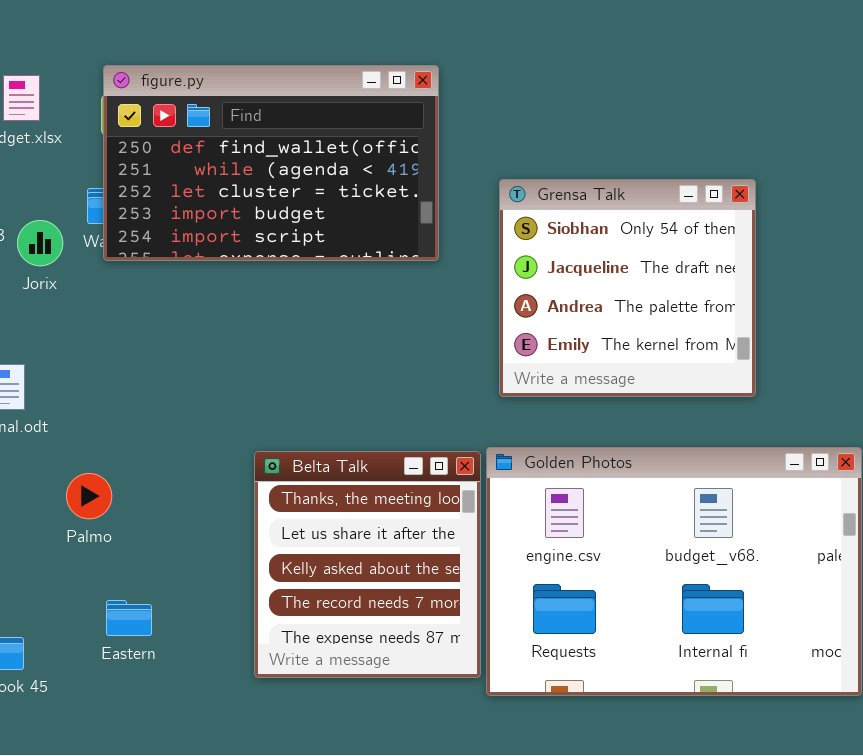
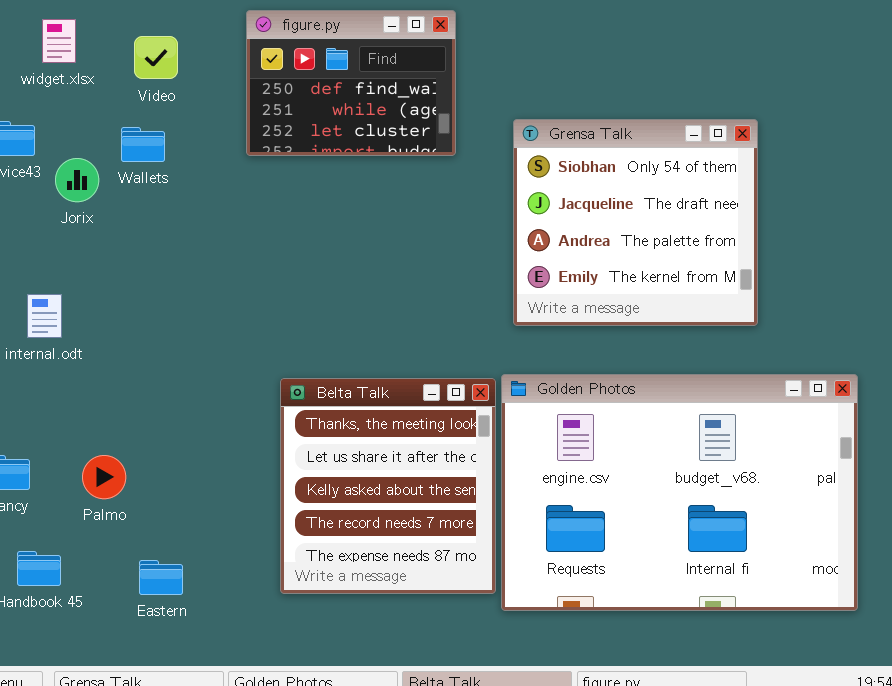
figure.py: [103,65,439,261] -> [246,10,456,156], resized
Palmo: [66,473,112,519] -> [82,455,126,499], moved
Eastern: [106,600,152,636] -> [139,560,183,595], moved

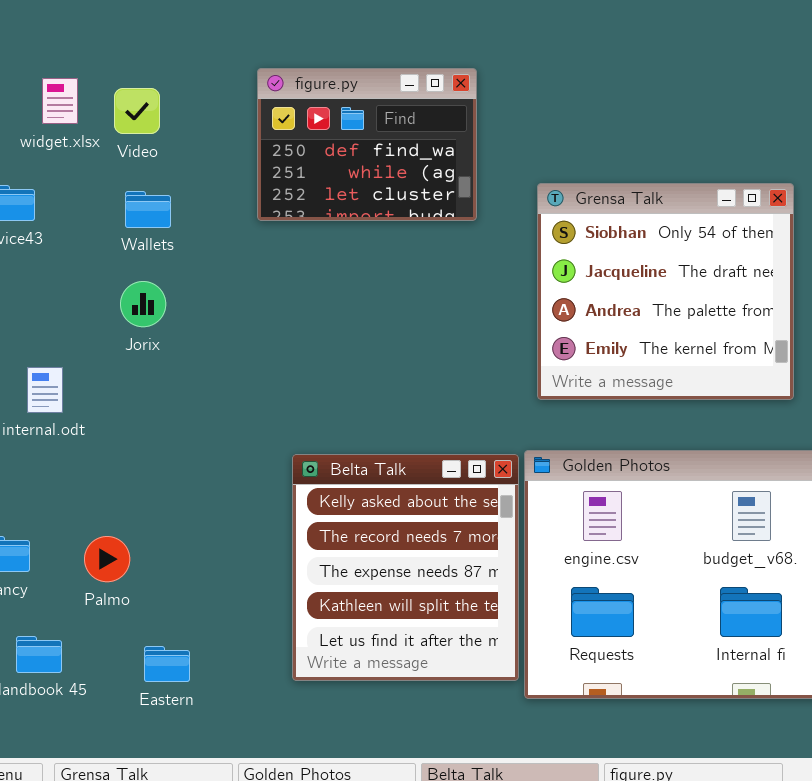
Video: [134,36,178,79] -> [114,88,160,134], moved
Jorix: [55,158,99,202] -> [120,281,166,327], moved
Belta Talk: [280,378,496,594] -> [292,454,519,681], scrolled down 2 rows

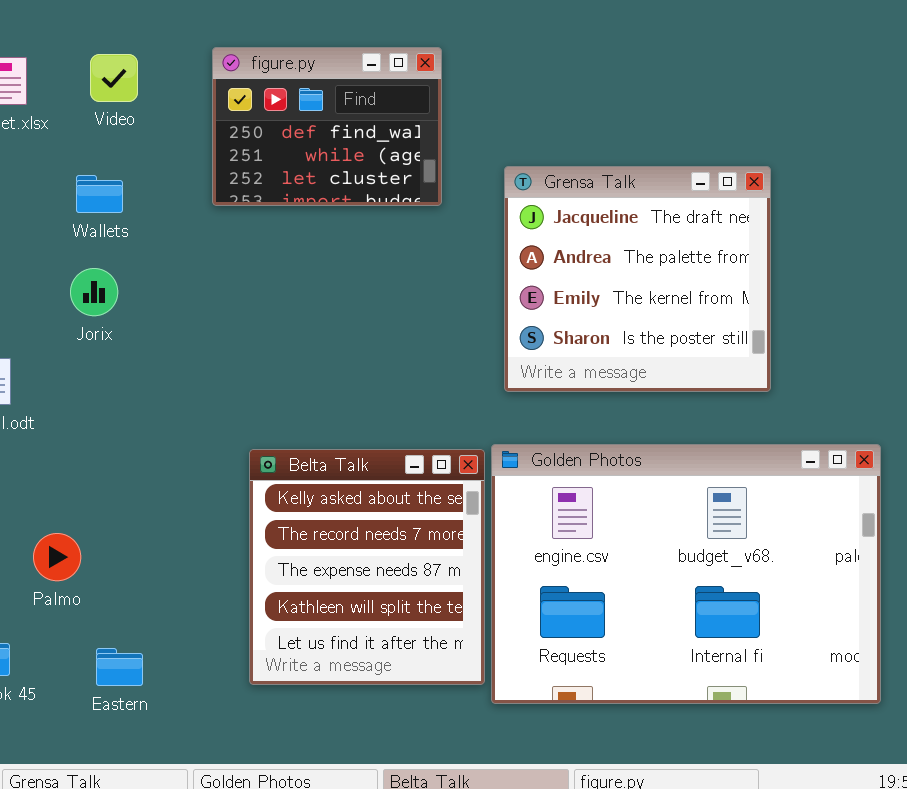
Video: [114,88,160,134] -> [90,54,138,102], moved
Grensa Talk: [537,183,794,400] -> [504,166,771,392], scrolled down 1 row

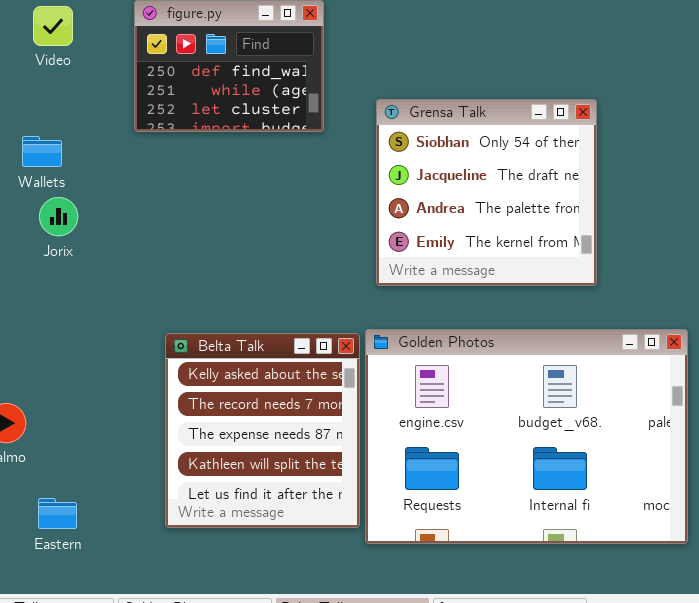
Grensa Talk: [504,166,771,392] -> [376,99,597,286], scrolled up 1 row
Wallets: [76,175,123,213] -> [22,136,62,167], moved
Jorix: [70,268,118,316] -> [39,197,78,236], moved

